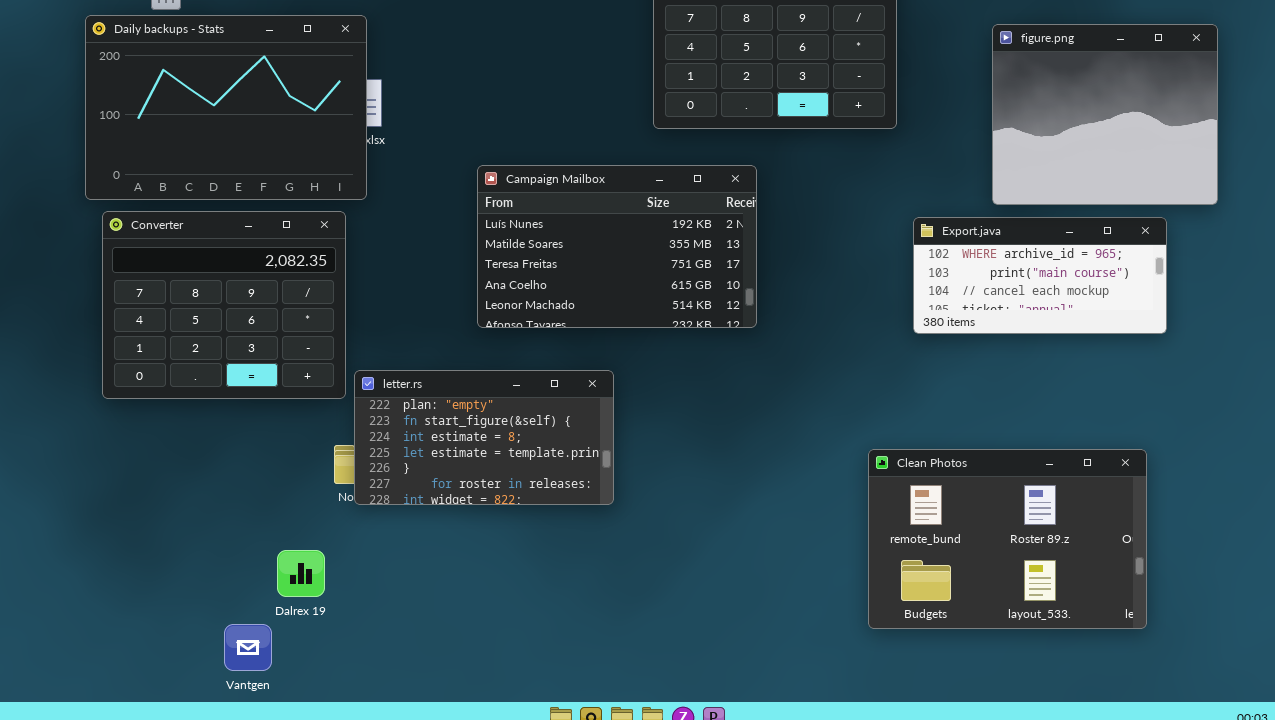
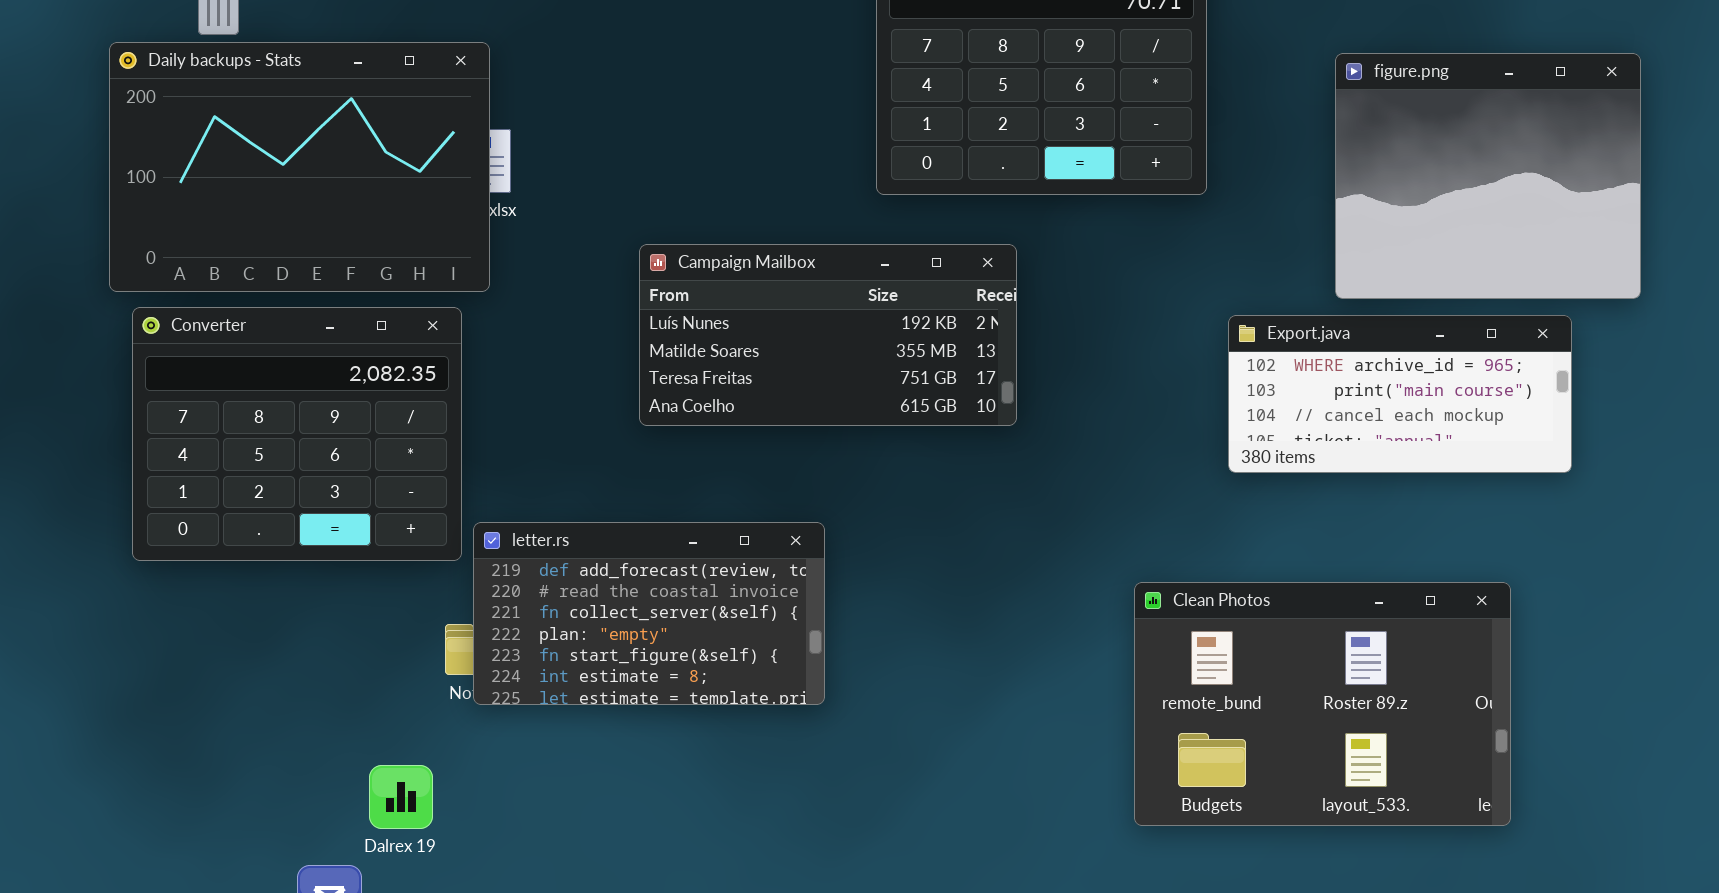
Campaign Mailbox: [477,165,757,328] -> [639,244,1017,426], resized
letter.rs: [354,370,614,505] -> [473,522,825,705], scrolled up 3 rows
Clean Photos: [868,449,1147,629] -> [1134,582,1511,826], moved

